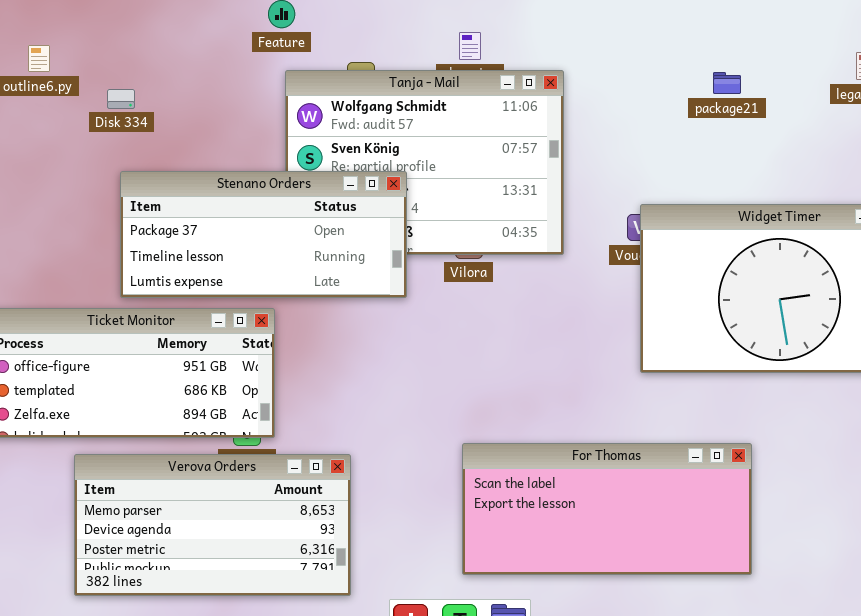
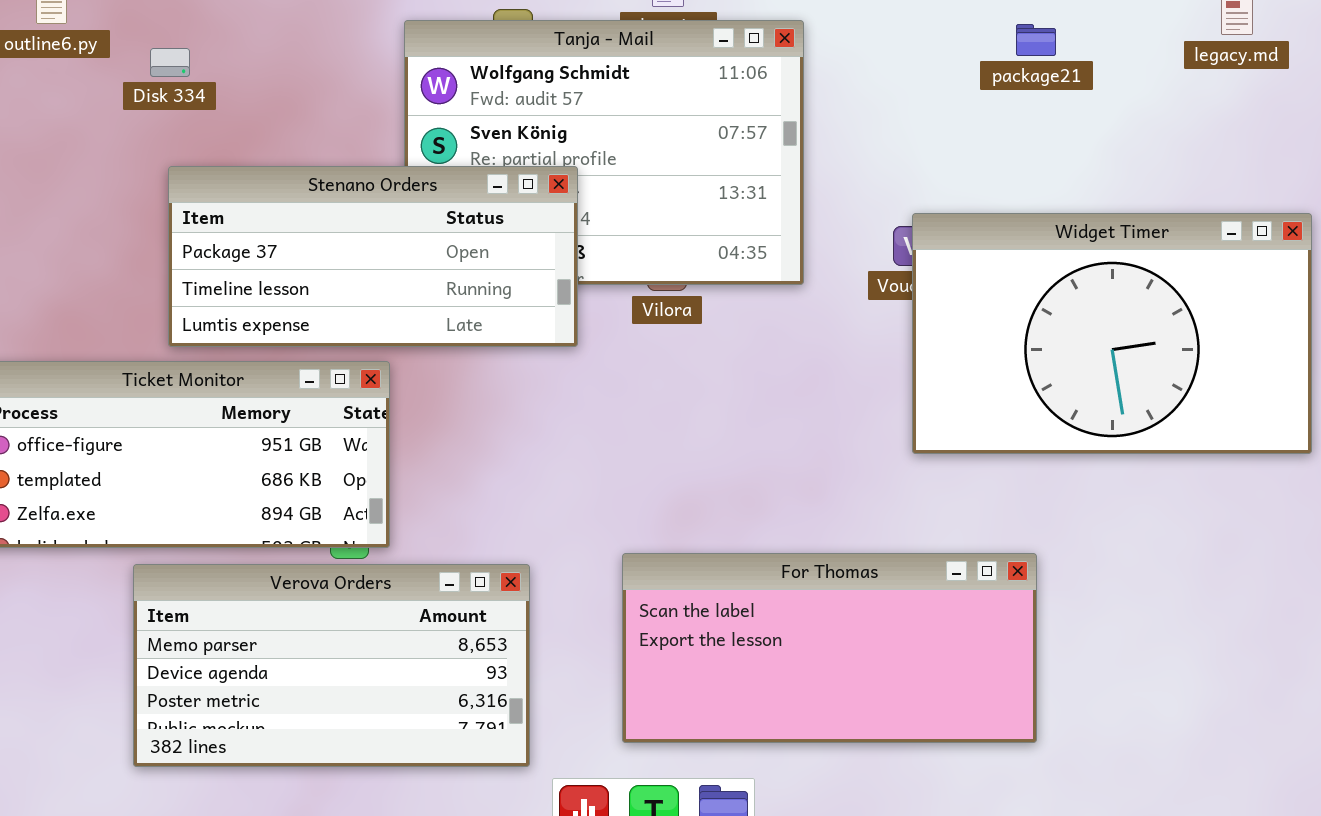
For Thomas: [462,443,752,575] -> [622,553,1037,743], moved
Verova Orders: [74,454,351,596] -> [133,564,530,767], moved

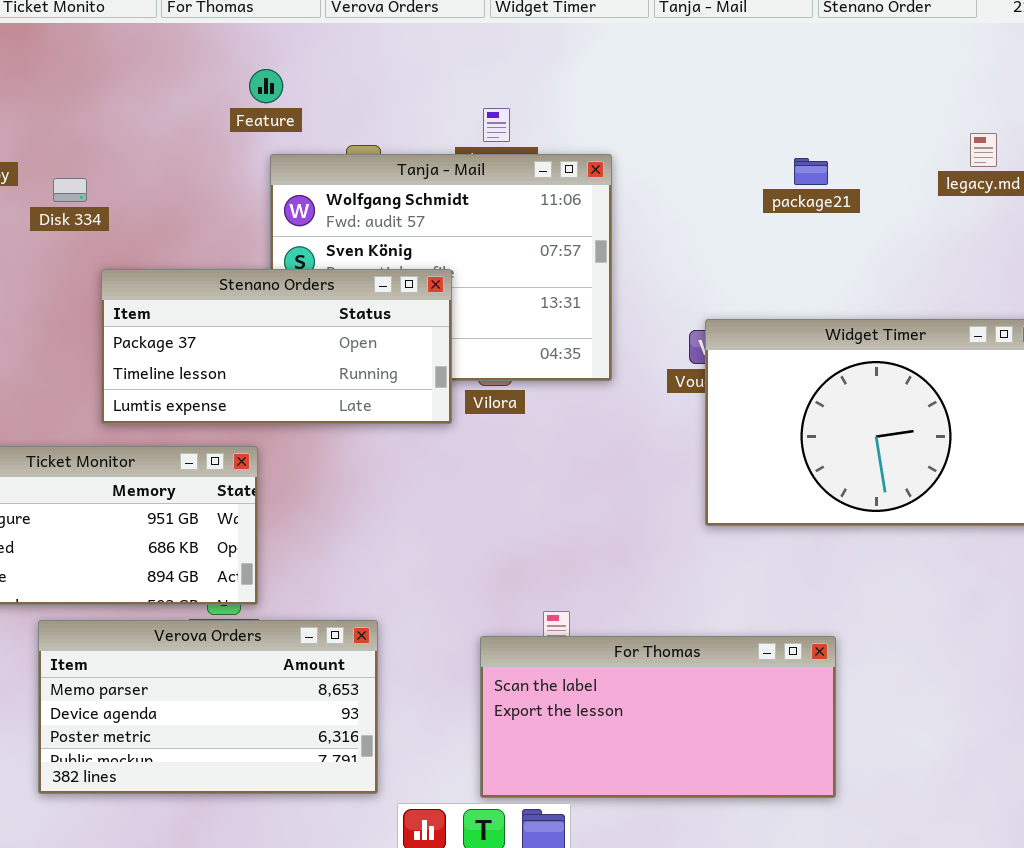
Stenano Orders: [168,166,578,347] -> [101,269,452,424], moved
For Thomas: [622,553,1037,743] -> [480,636,836,798], moved

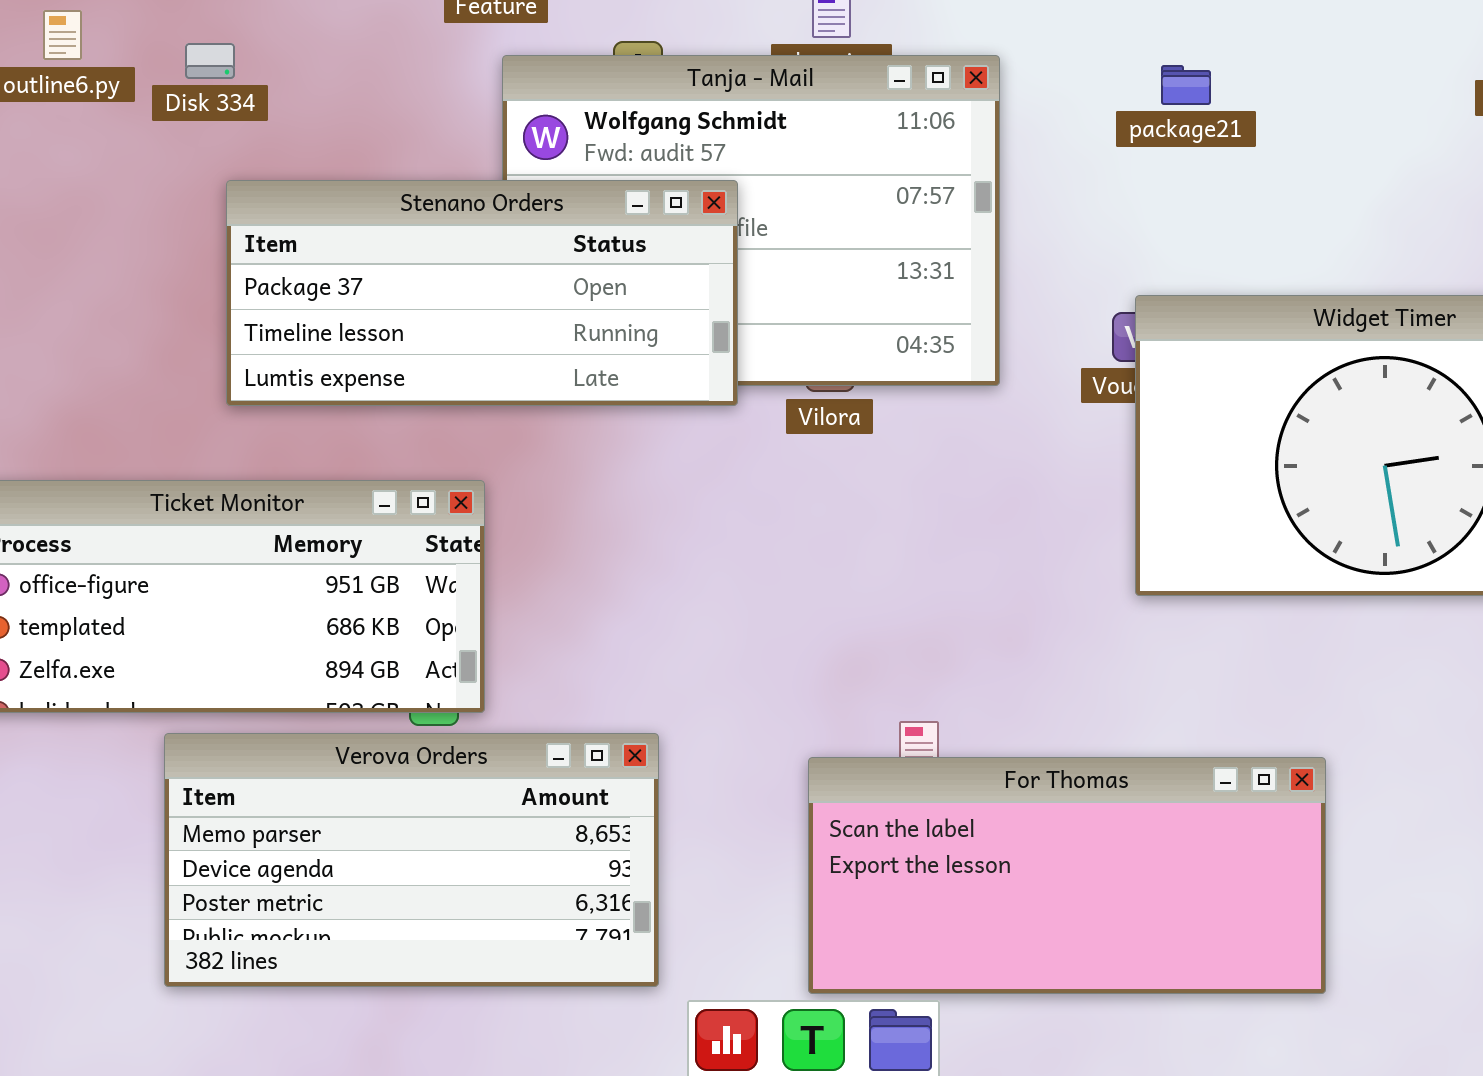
package21: [794,158,828,185] -> [1161,65,1211,105], moved
Disk 334: [53,178,87,202] -> [185,43,235,79], moved
Stenano Orders: [101,269,452,424] -> [226,180,738,406], moved

